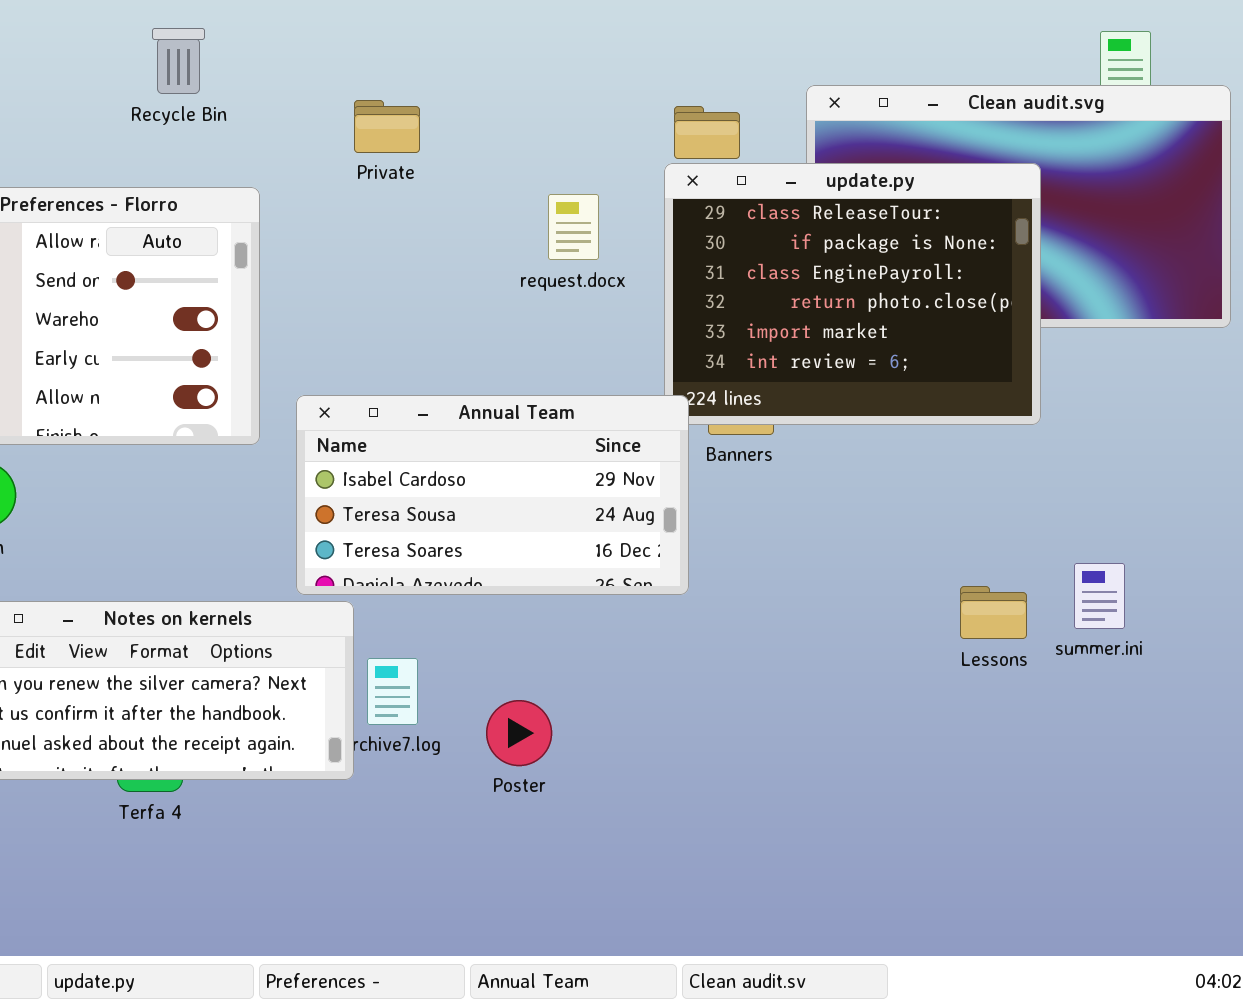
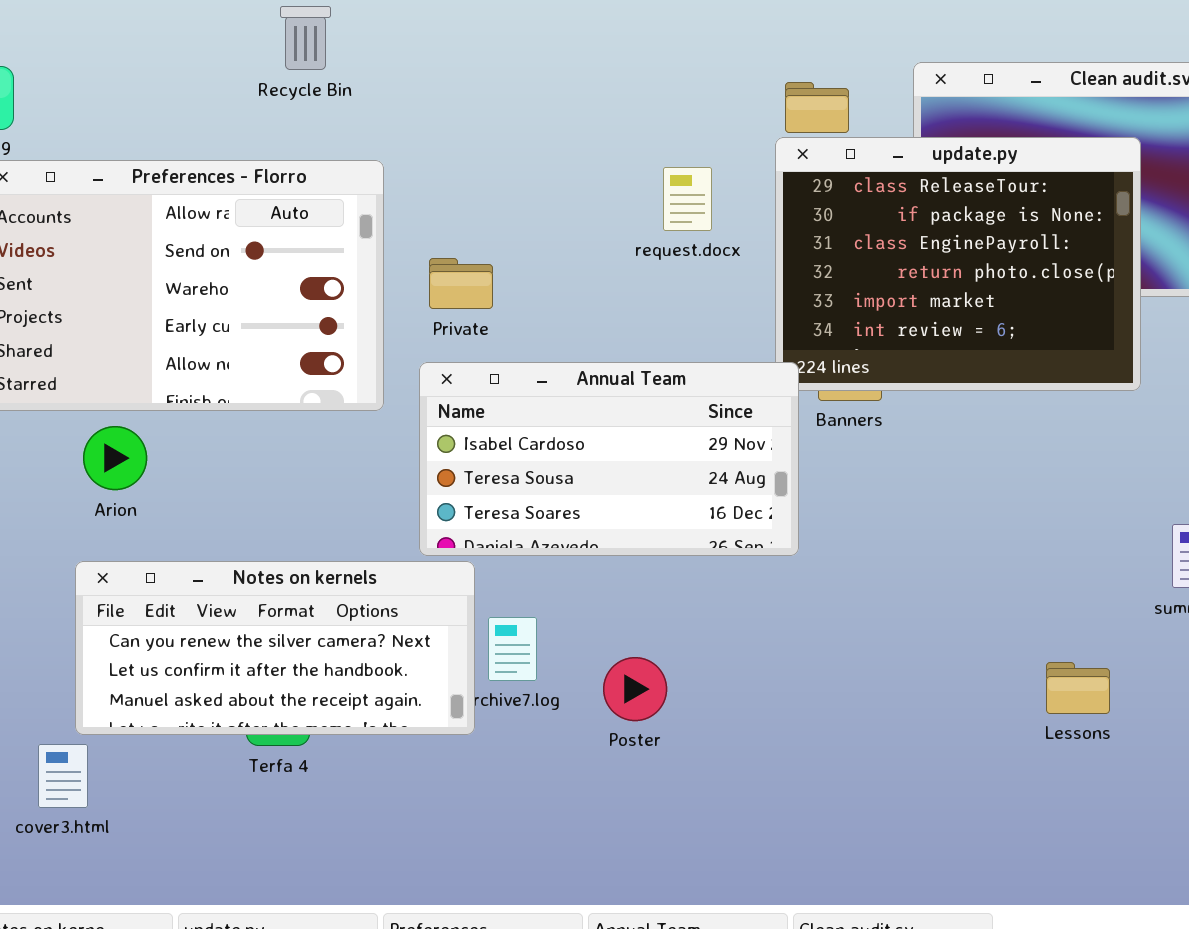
Private: [354,100,420,153] -> [429,258,493,309], moved
Lessons: [960,586,1027,639] -> [1046,662,1110,714], moved

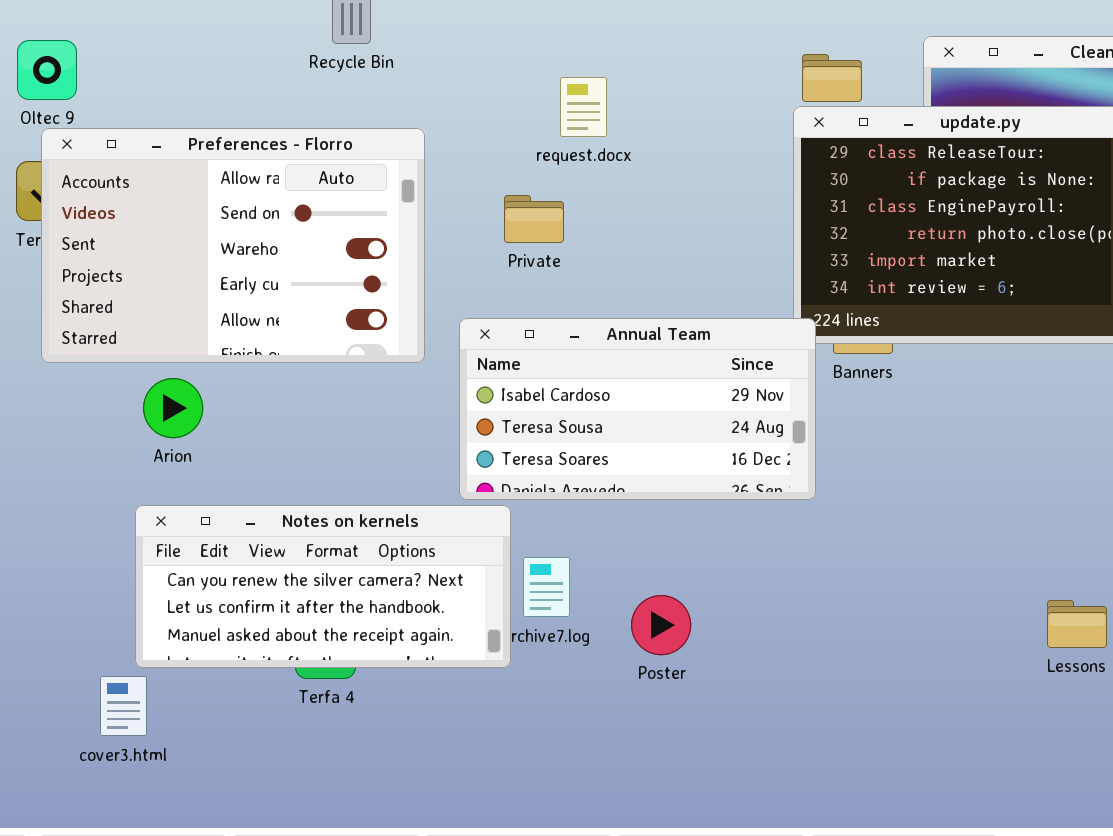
request.docx: [663,167,712,231] -> [560,77,607,137], moved
Private: [429,258,493,309] -> [504,195,564,243], moved

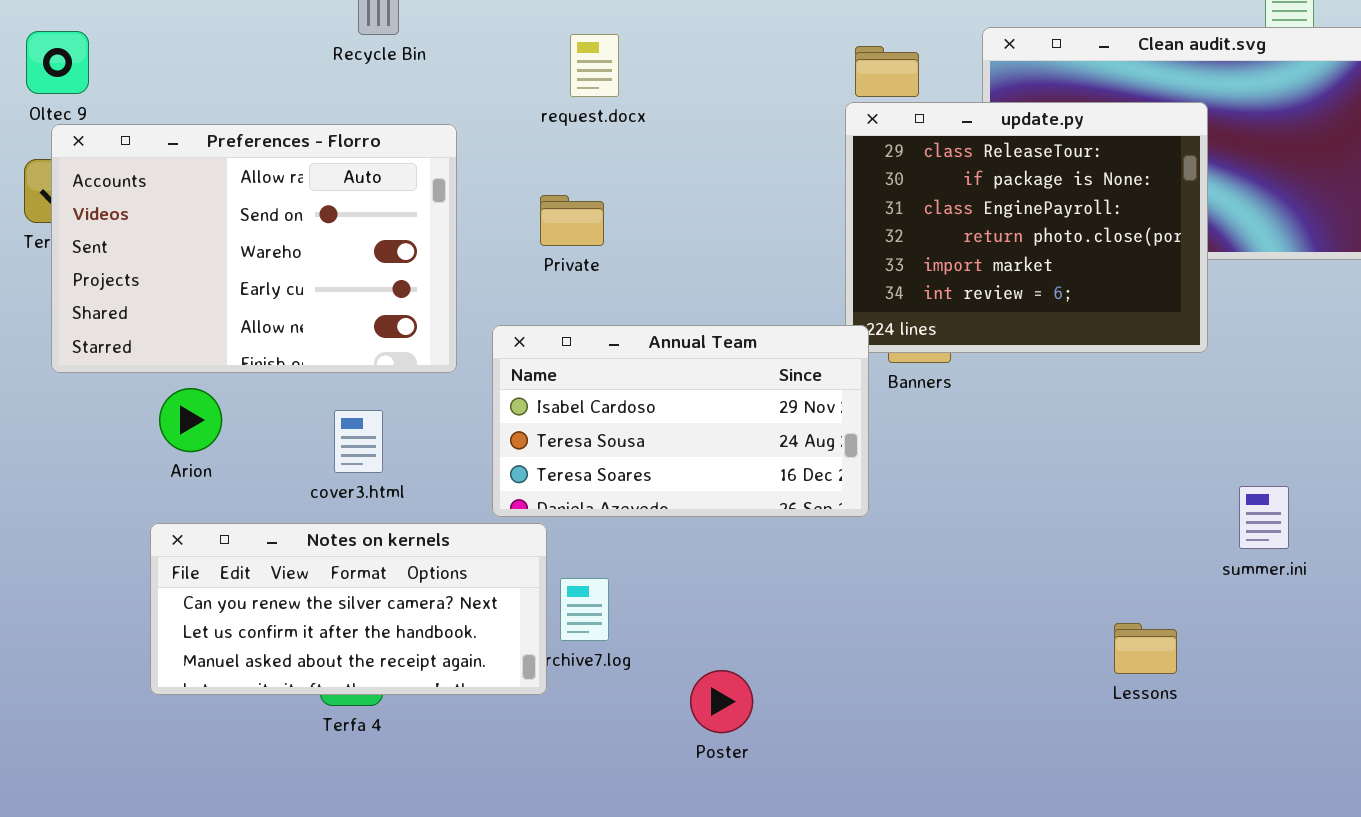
request.docx: [560,77,607,137] -> [570,34,619,97], moved
Poster: [631,595,691,655] -> [690,670,753,733], moved
cover3.html: [100,676,147,736] -> [334,410,383,473], moved

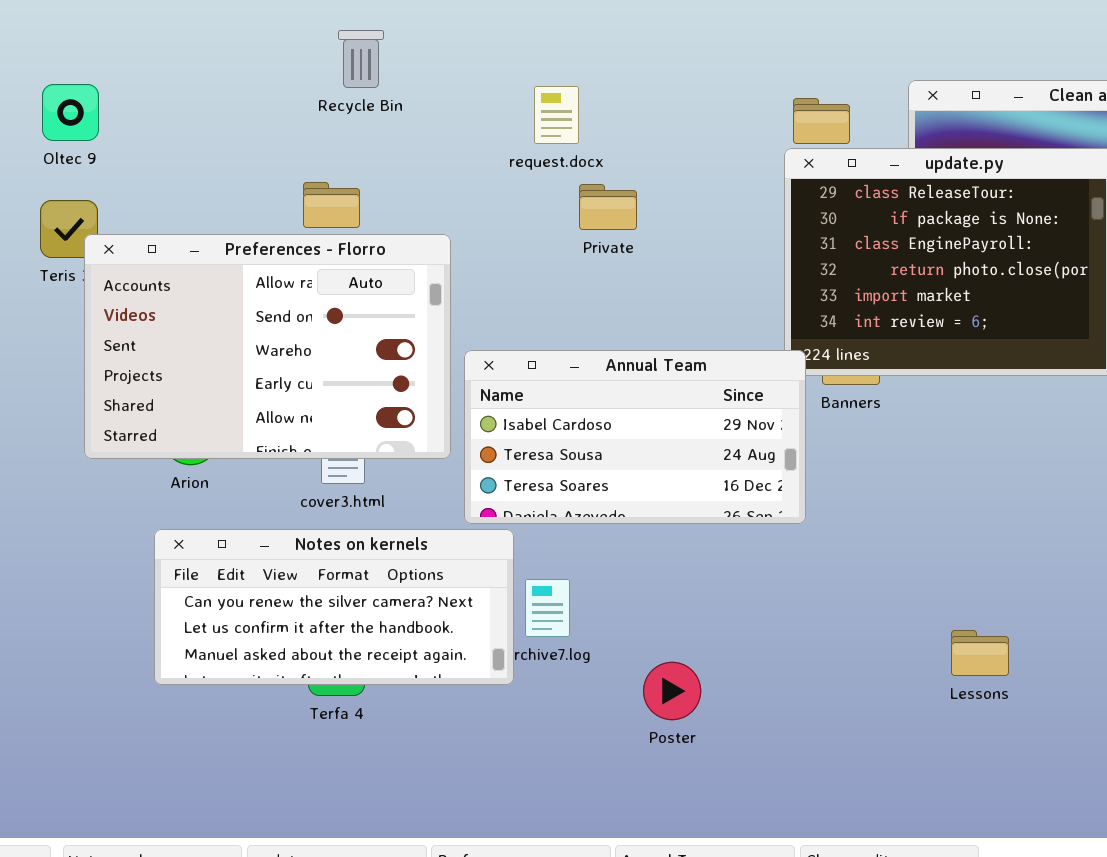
Preferences - Florro: [51,124,457,373] -> [84,234,451,459], moved
Private: [540,195,604,246] -> [579,184,637,230], moved
Lessons: [1114,623,1177,674] -> [951,630,1009,676], moved

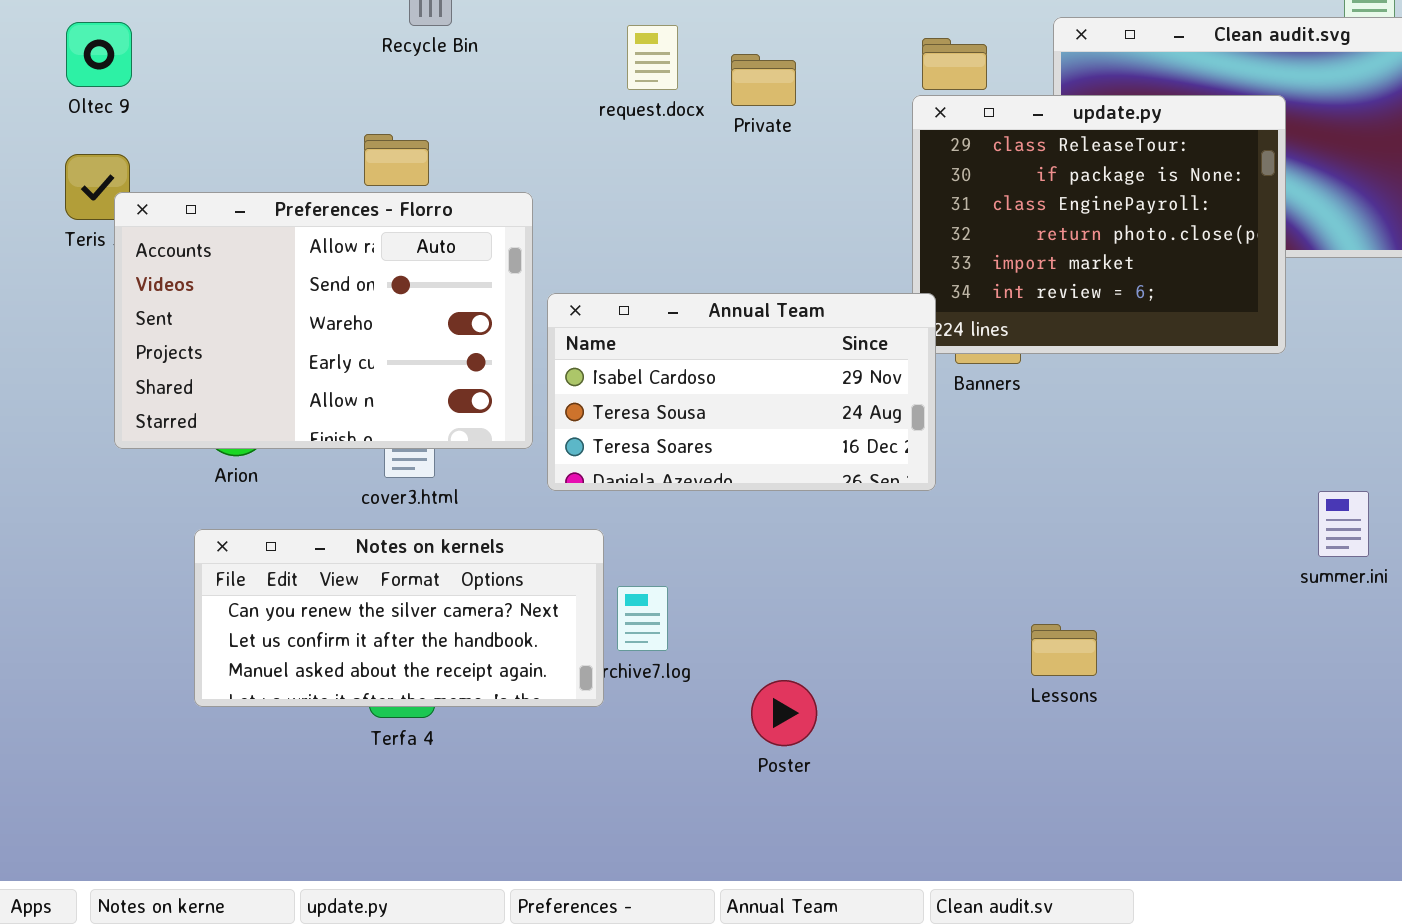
Private: [579,184,637,230] -> [731,54,796,106], moved
Annual Team: [464,350,806,524] -> [547,293,936,491], moved
Lessons: [951,630,1009,676] -> [1031,624,1097,676], moved

